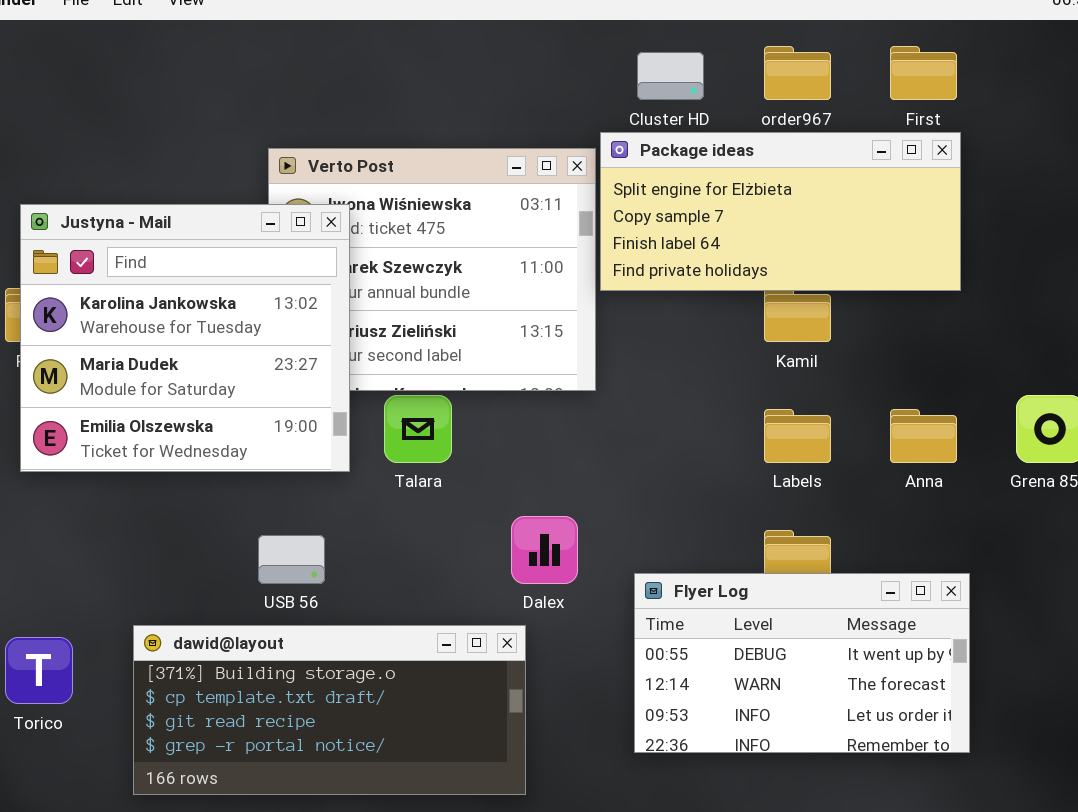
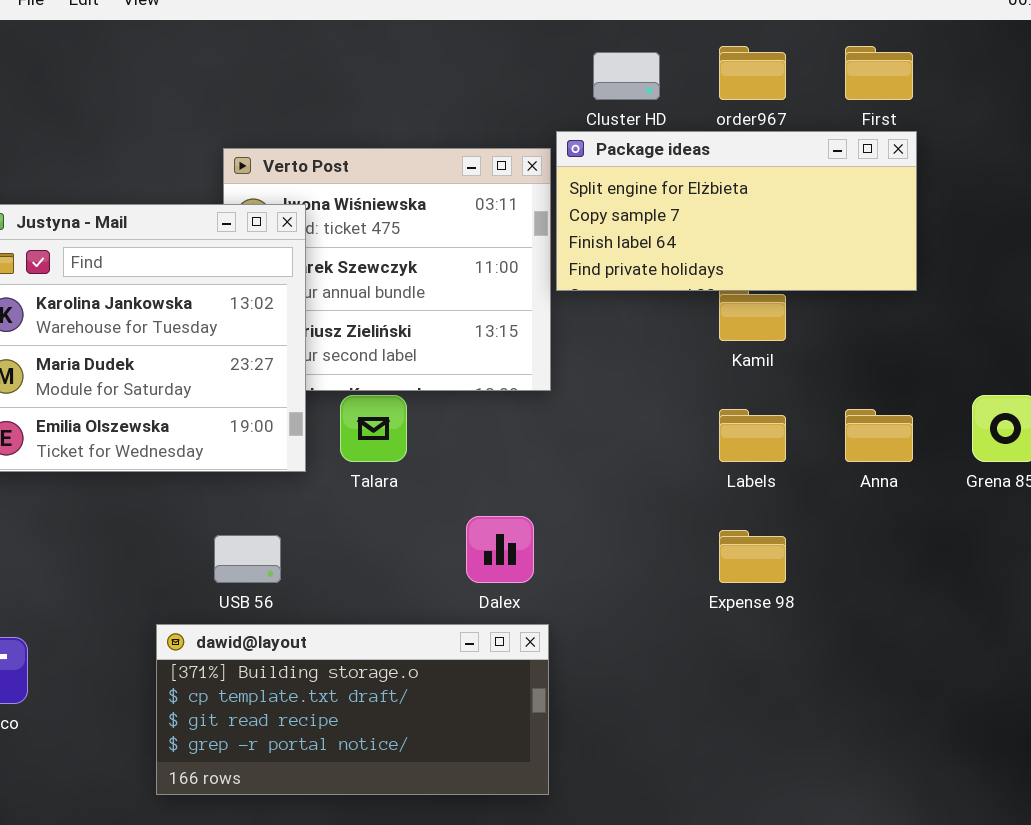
Flyer Log: [634,573,970,753] -> none, closed
dawid@layout: [133,625,526,795] -> [156,624,549,795], moved

